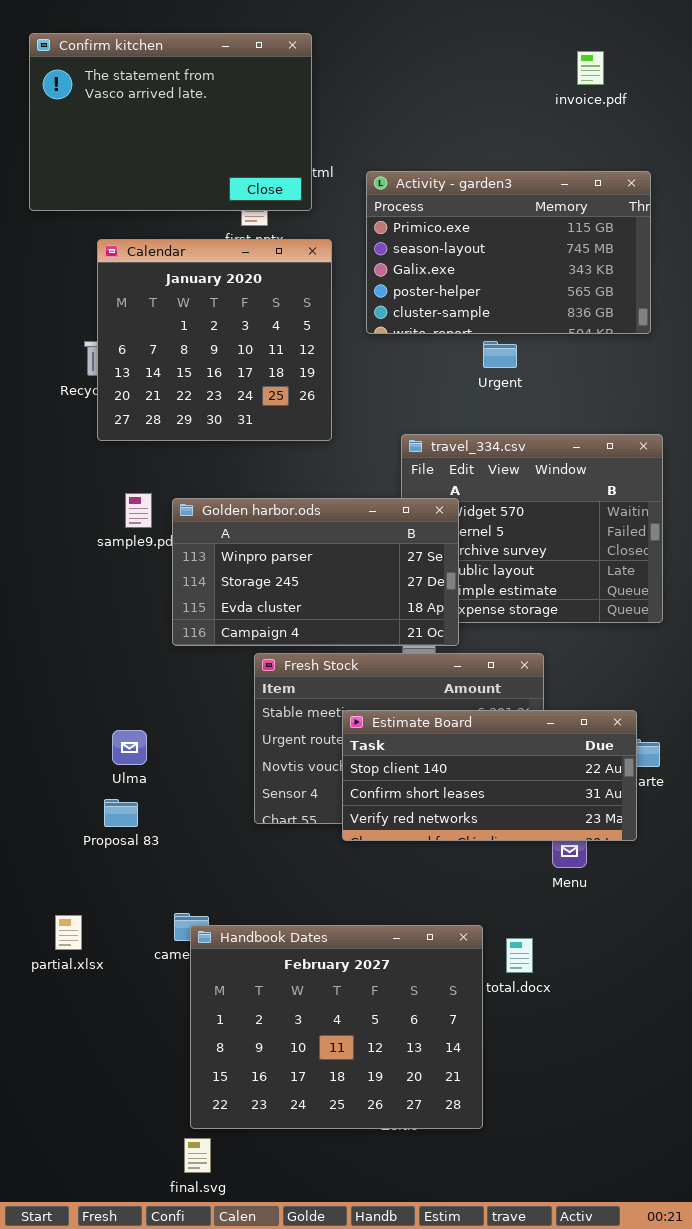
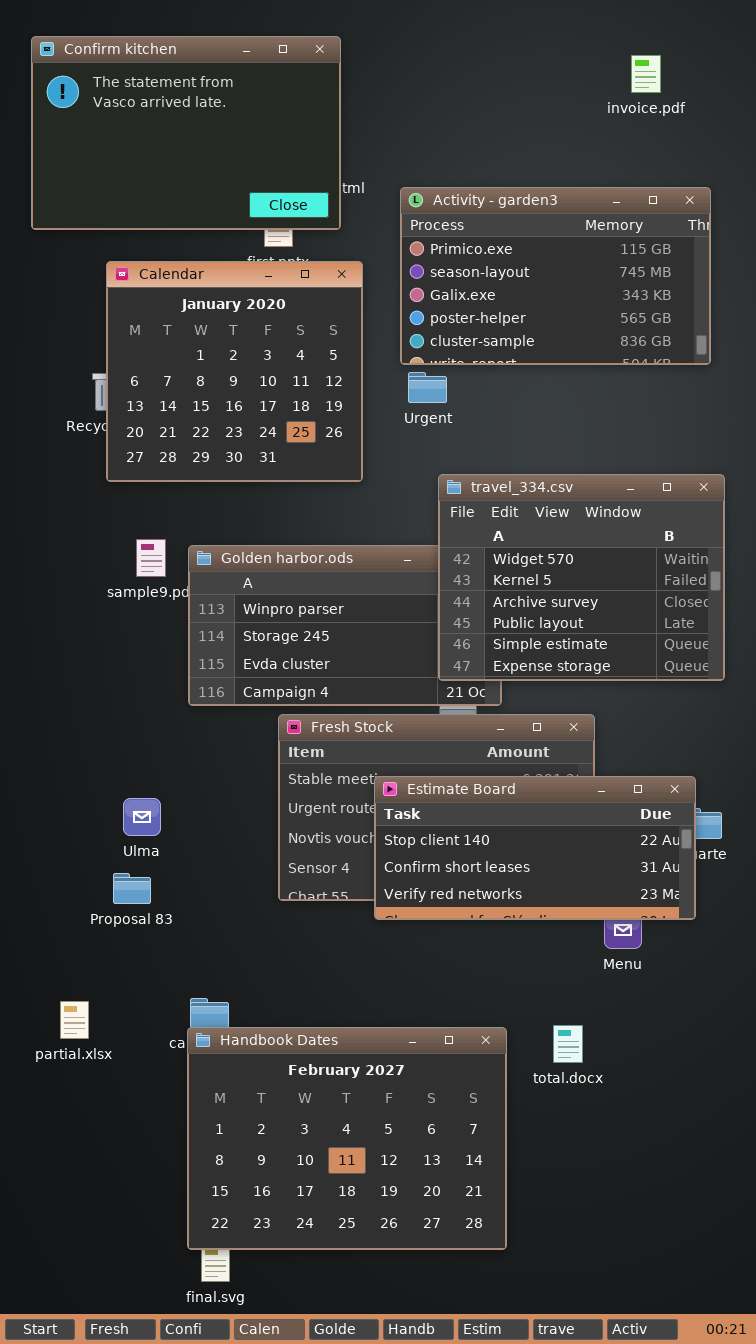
Urgent: [483,341,517,368] -> [408,372,447,403], moved
travel_334.csv: [401,434,663,623] -> [438,474,725,681], raised
Handbook Dates: [190,925,483,1129] -> [187,1027,507,1250], moved

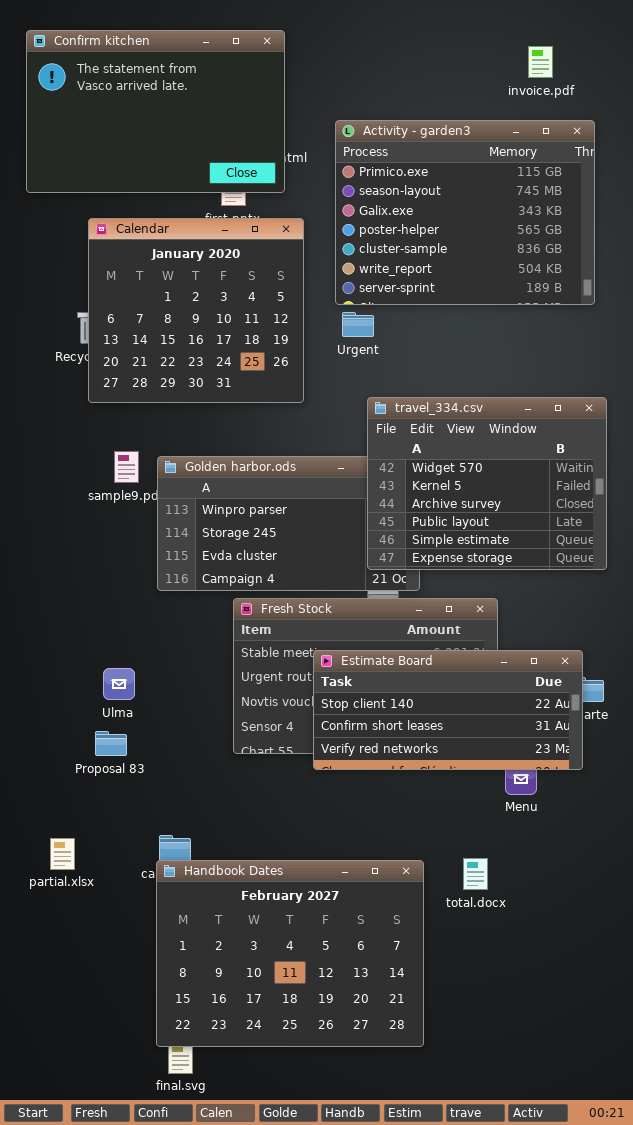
Activity - garden3: [400,187,711,365] -> [335,120,595,305], resized

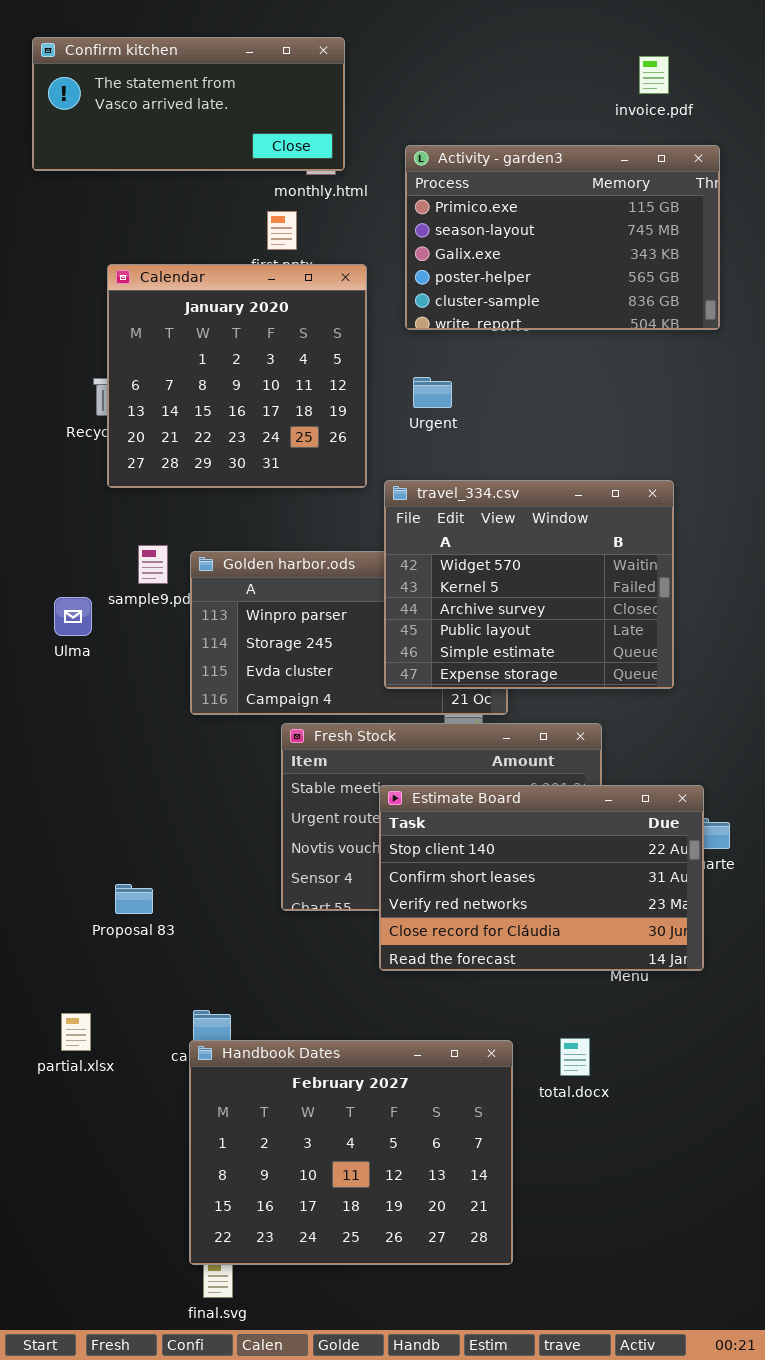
Confirm kitchen: [26,30,285,193] -> [32,37,345,171], resized
Activity - garden3: [335,120,595,305] -> [405,145,720,330], resized
travel_334.csv: [367,397,607,570] -> [384,480,674,689], moved
Estimate Board: [313,650,583,770] -> [379,785,704,971], resized
Ulma: [103,668,135,700] -> [54,597,92,636], moved

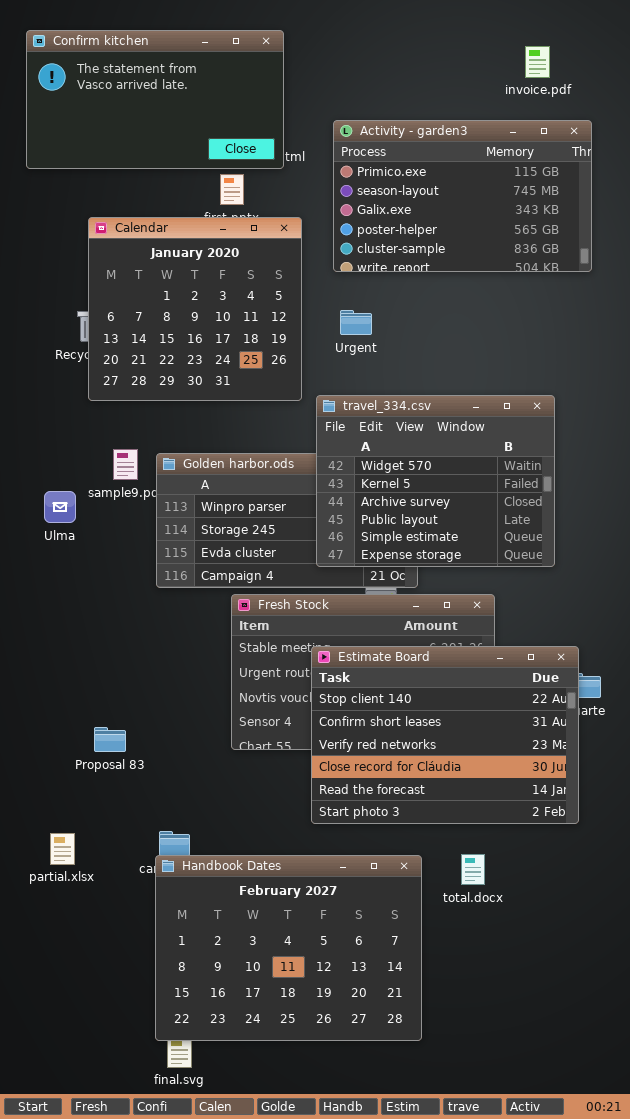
Confirm kitchen: [32,37,345,171] -> [26,30,284,169], resized
Estimate Board: [379,785,704,971] -> [311,646,579,824], resized

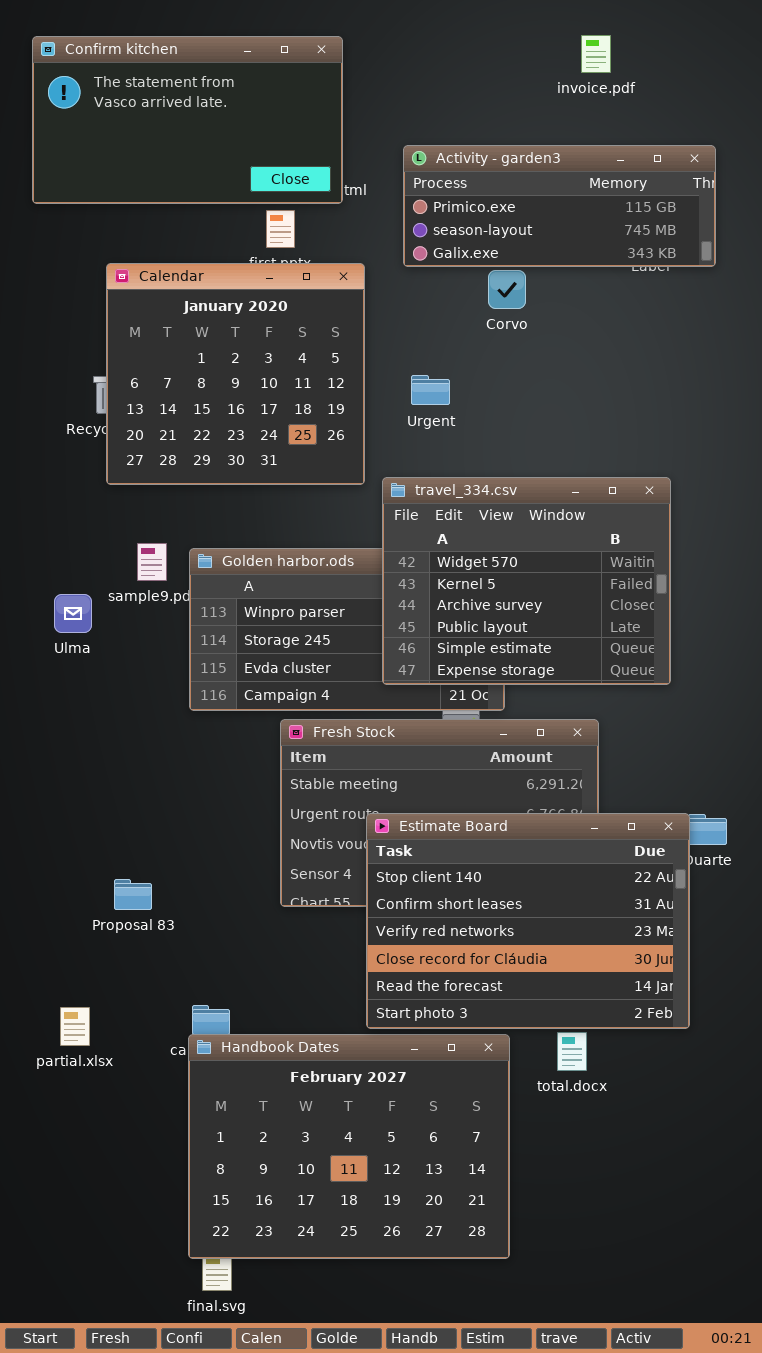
invoice.pdf: [525,46,550,78] -> [581,35,611,73], moved
Activity - garden3: [333,120,592,272] -> [403,145,716,267], resized
Estimate Board: [311,646,579,824] -> [366,813,690,1029], moved

